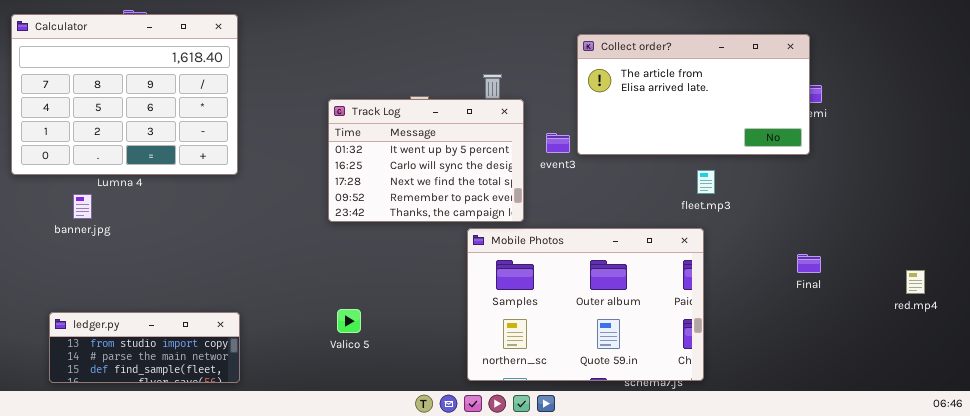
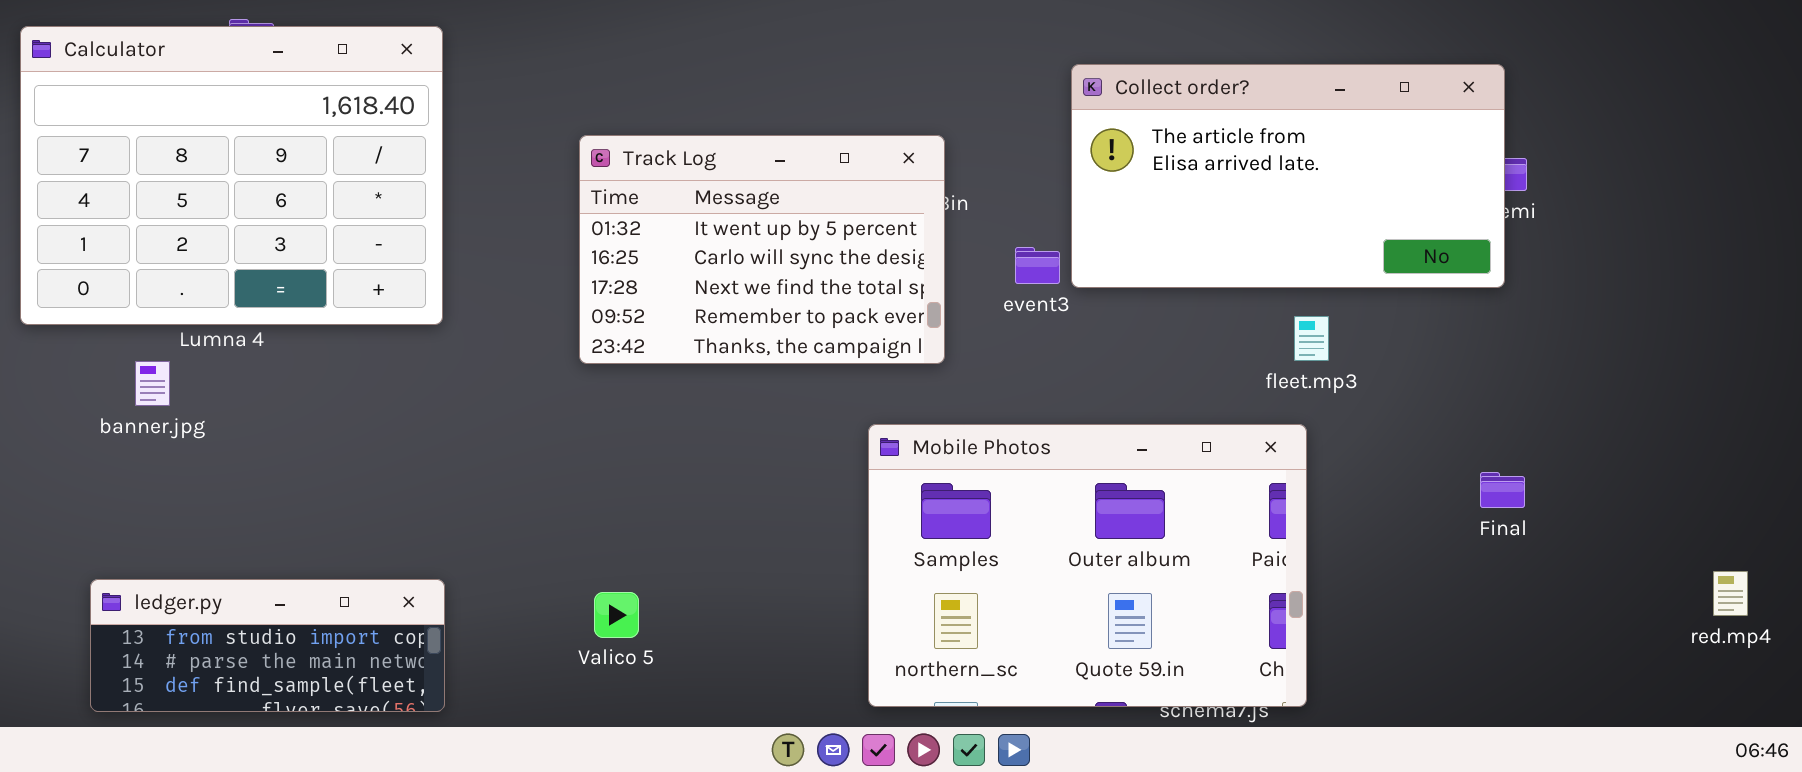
Track Log: [328,99,524,222] -> [579,135,945,364], moved
red.mp4: [906,270,925,294] -> [1713,571,1748,616], moved
Valico 5: [337,309,361,333] -> [594,592,639,638], moved

